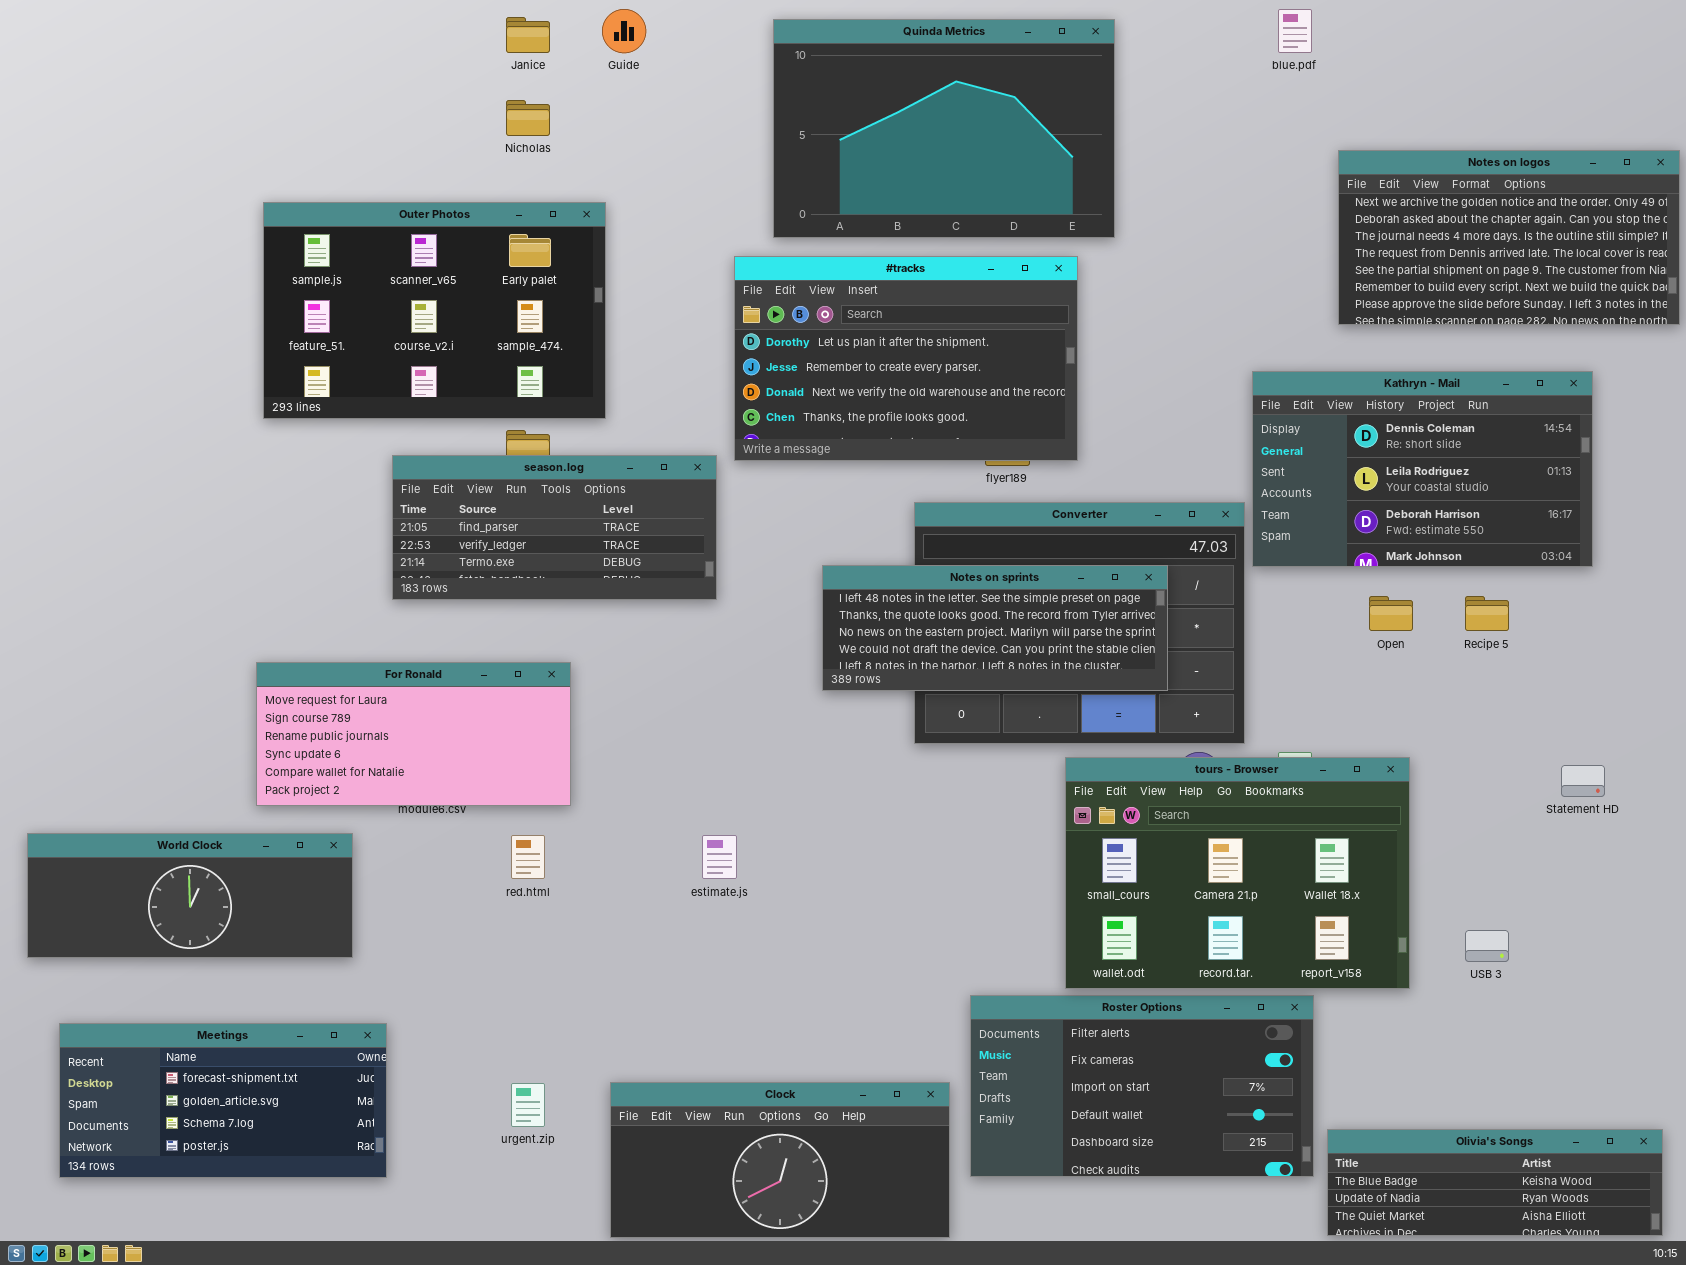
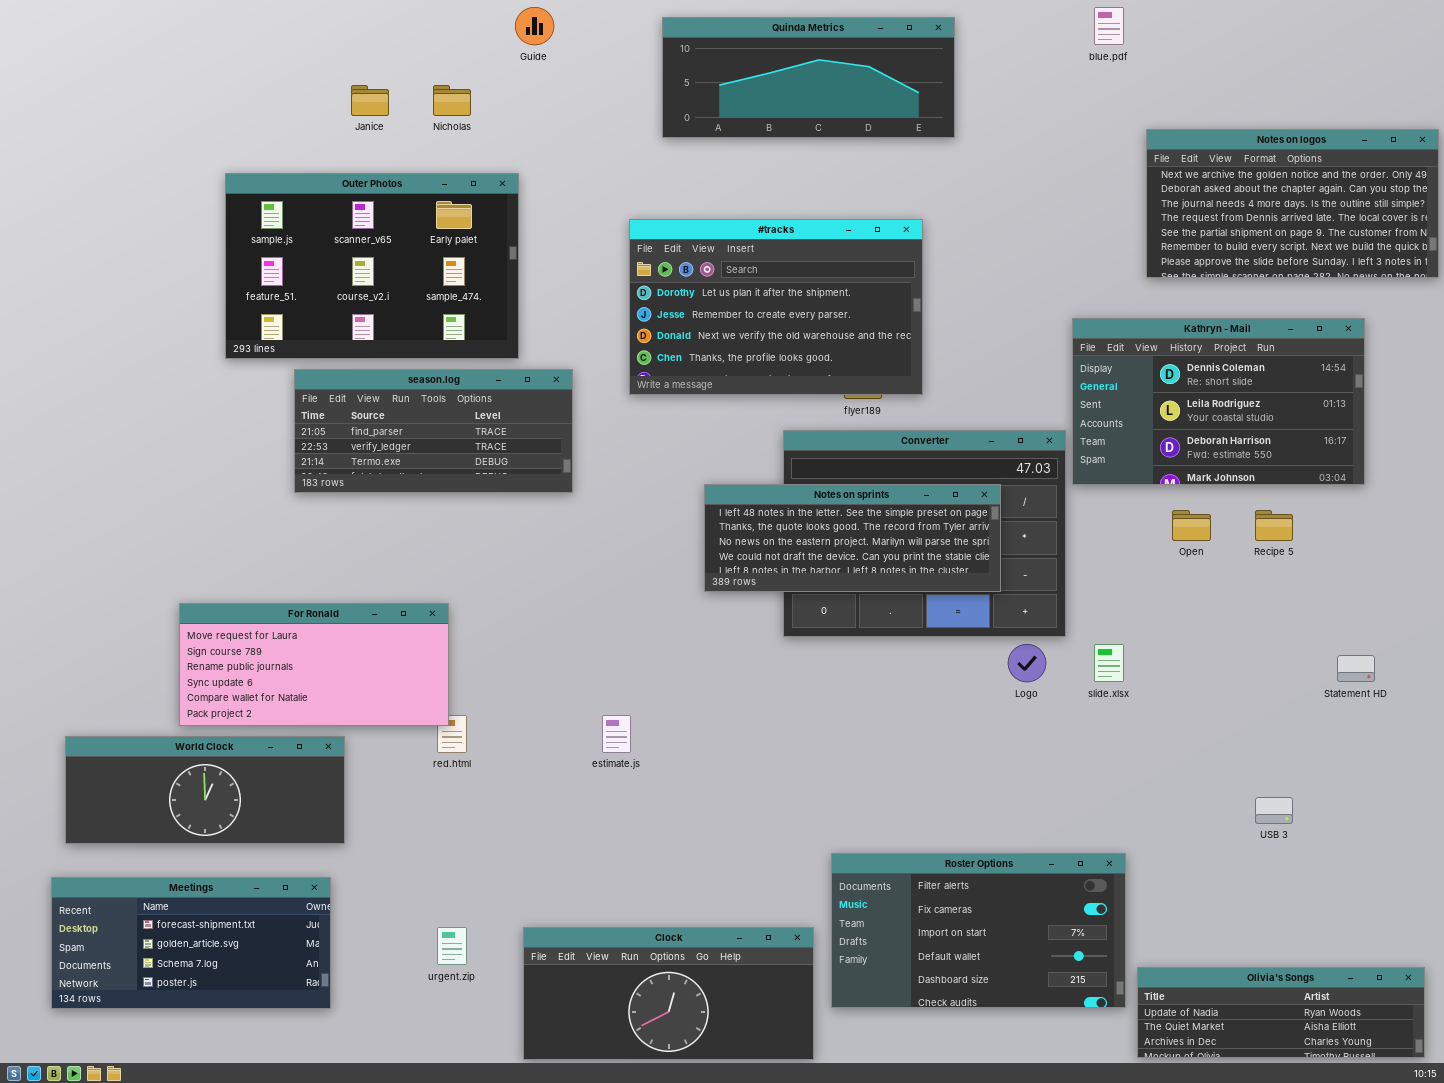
Janice: [506,17,550,53] -> [351,85,389,116], moved
Quinda Metrics: [773,19,1115,238] -> [662,17,955,138], resized
season.log: [392,455,717,600] -> [294,369,573,493], moved
For Ronald: [256,662,571,806] -> [179,603,449,726], moved
tours - Browser: [1065,757,1410,989] -> none, closed
World Clock: [27,833,353,958] -> [65,736,345,844], moved
Olivia's Songs: [1327,1129,1663,1236] -> [1137,967,1425,1058], scrolled down 1 row

